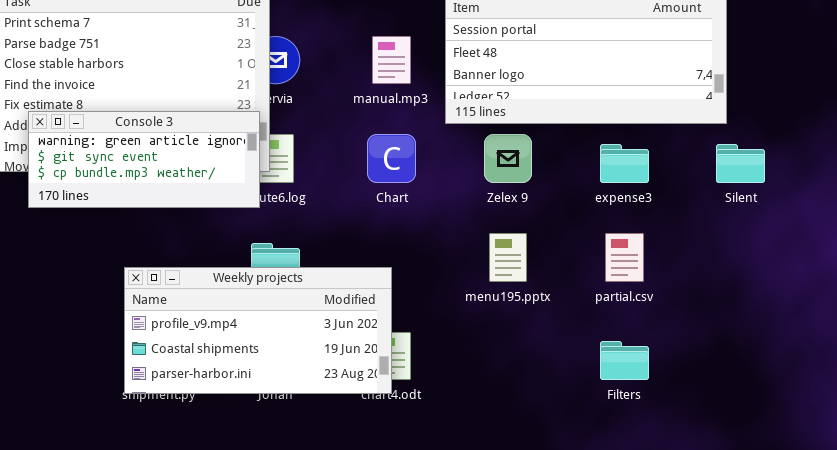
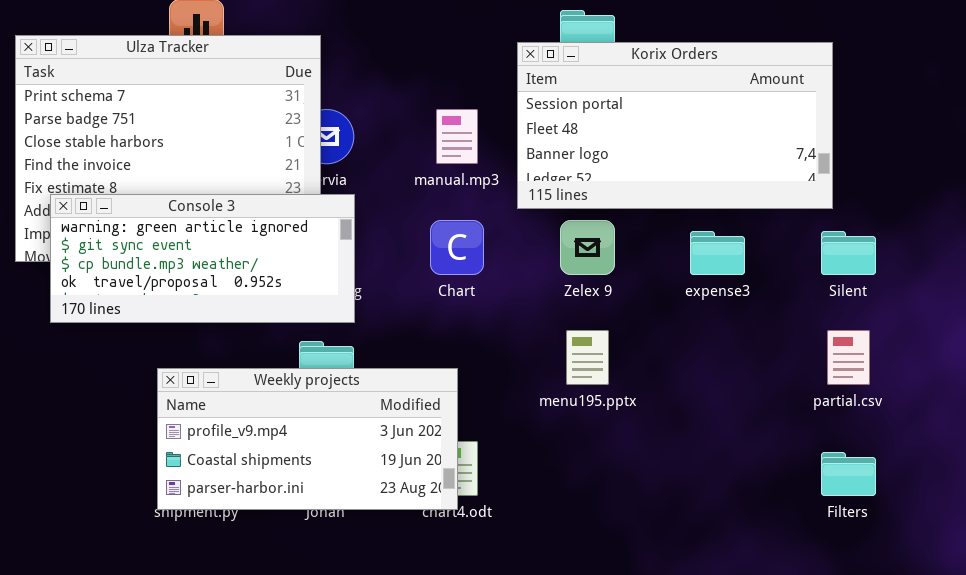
Console 3: [28,111,260,208] -> [50,194,355,323], resized
partial.csv: [605,233,644,282] -> [827,330,870,385], moved
Filters: [600,341,649,380] -> [821,452,876,496], moved

